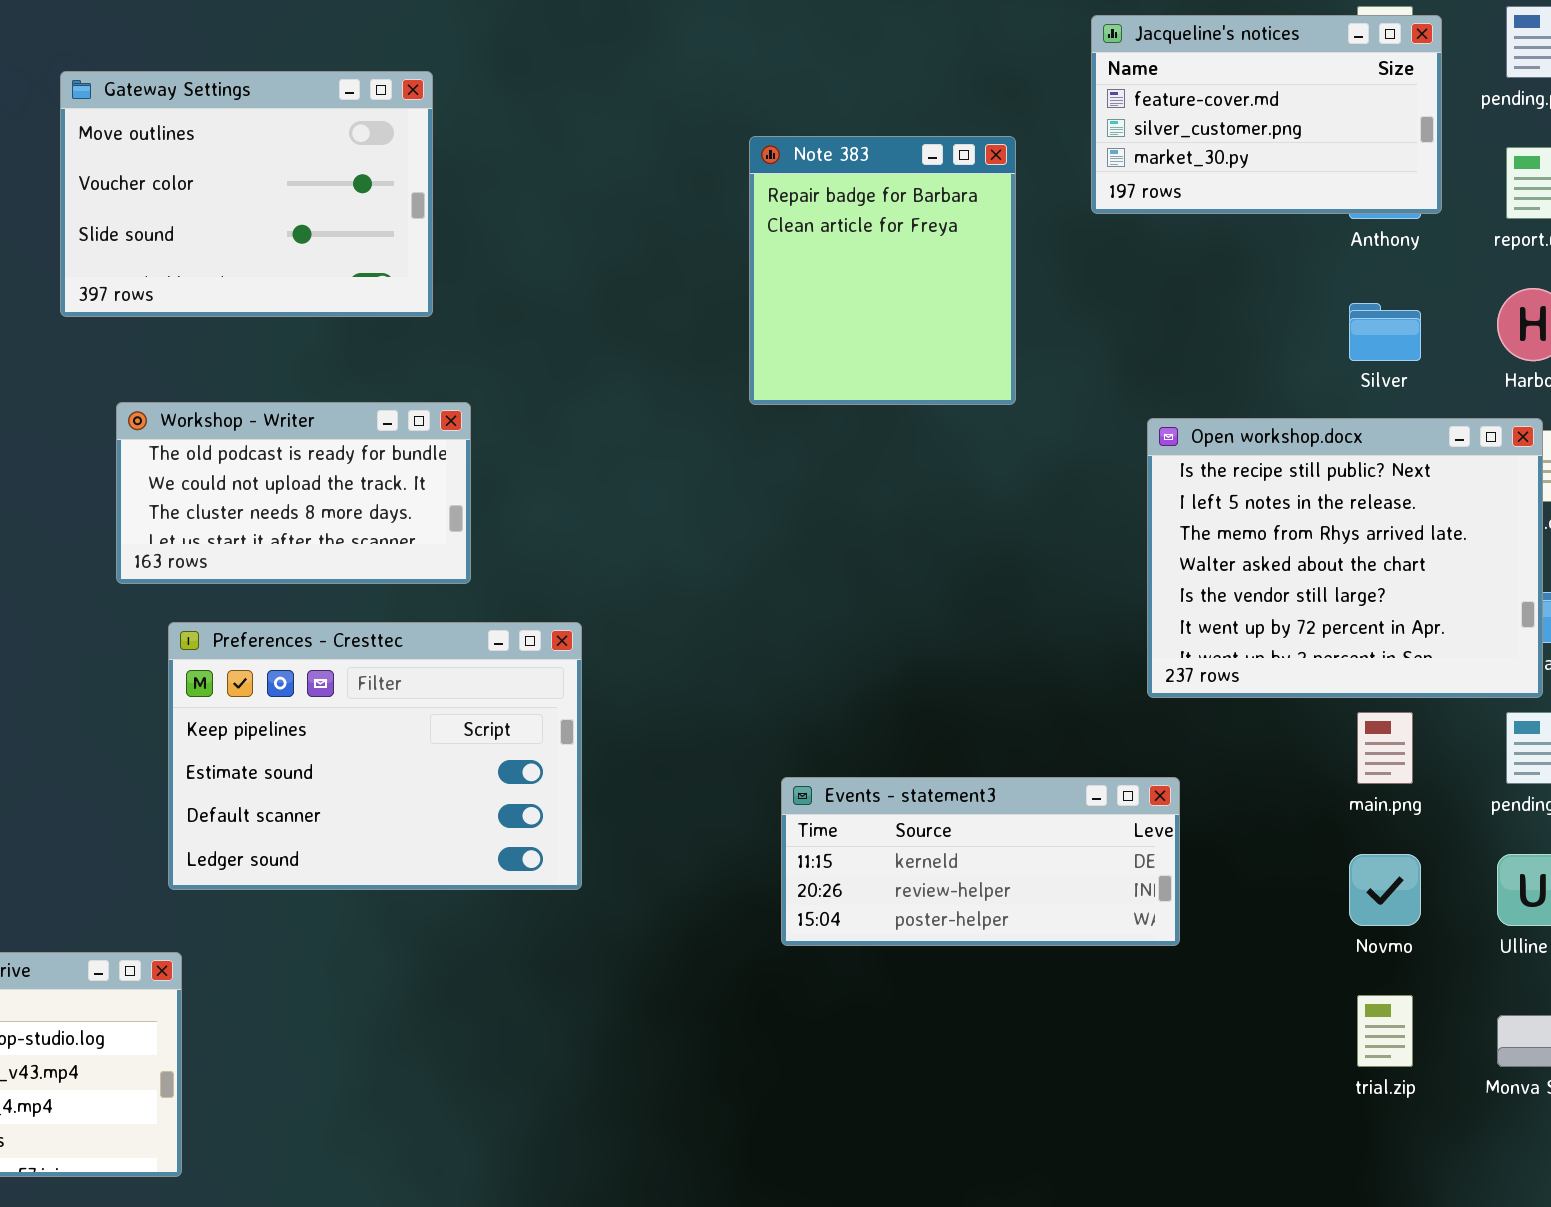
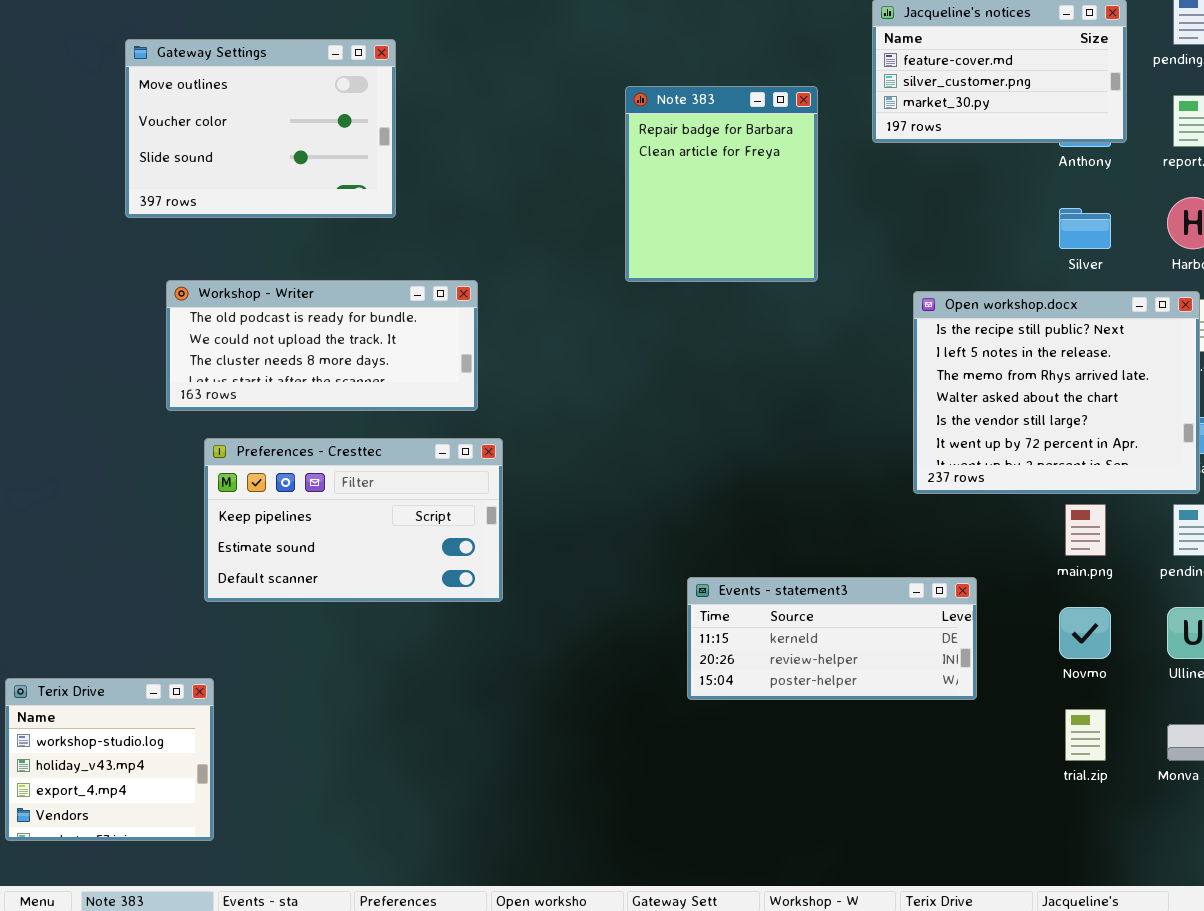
Workshop - Writer: [116,402,471,584] -> [166,280,478,411], resized
Preferences - Cresttec: [168,622,582,890] -> [204,438,503,602], resized
Events - statement3: [781,777,1180,946] -> [687,577,977,700], moved

